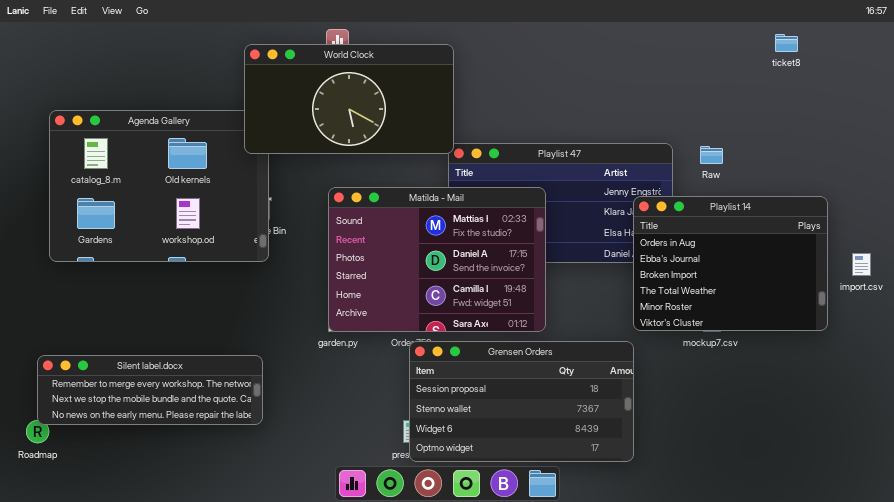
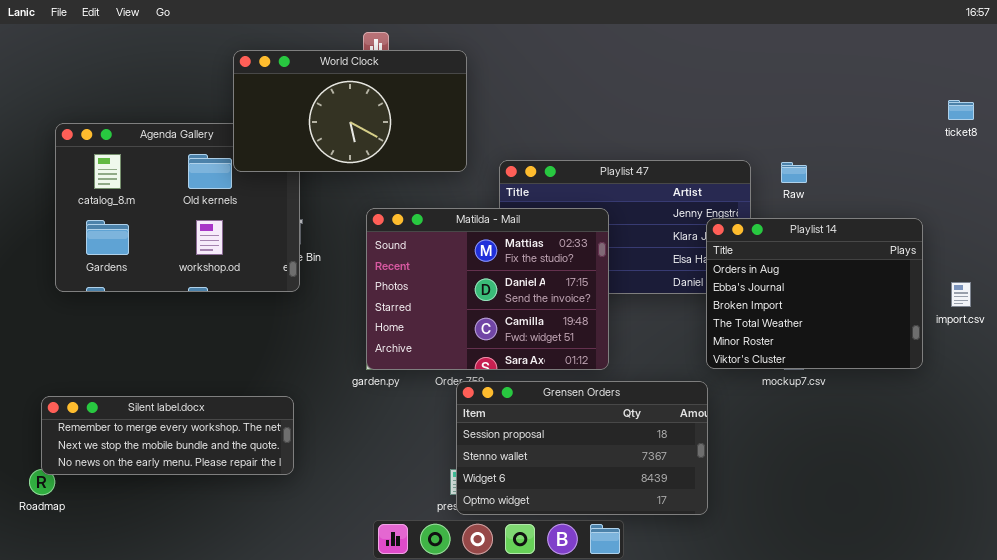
ticket8: [775,34,798,52] -> [948,100,974,120], moved
World Clock: [244,44,454,154] -> [233,50,467,172], moved

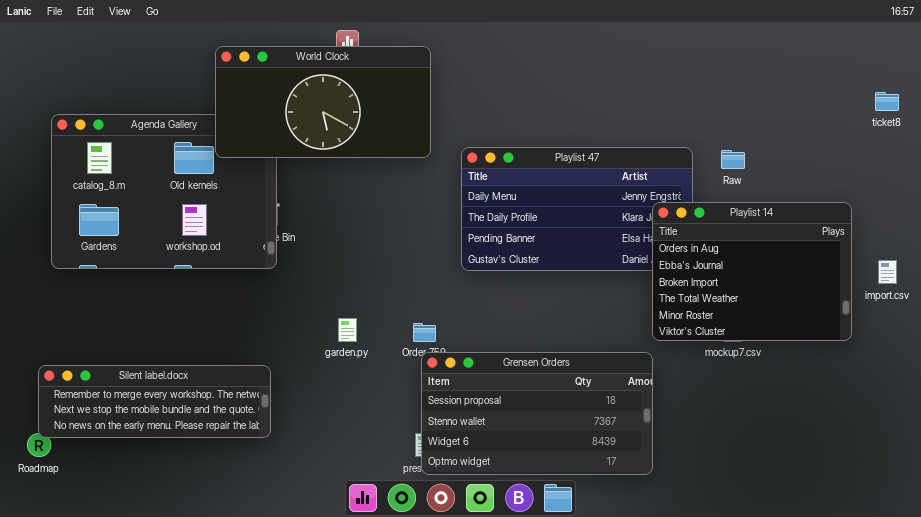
Matilda - Mail: [366,208,609,370] -> none, closed

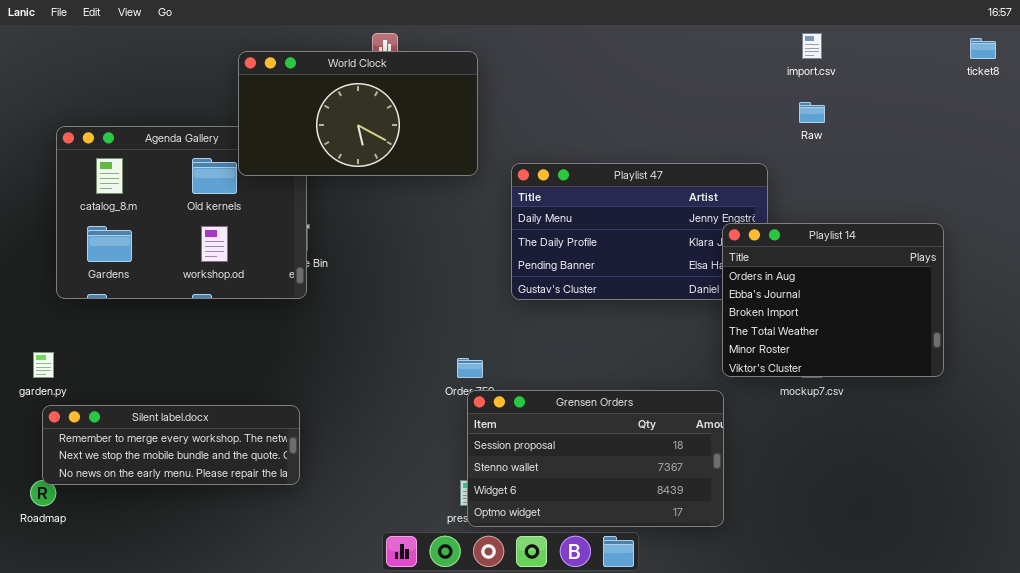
ticket8: [875,92,899,111] -> [970,38,996,59], moved
Raw: [721,150,745,169] -> [799,102,825,123], moved
import.csv: [878,260,897,284] -> [802,33,822,59], moved
garden.py: [338,318,357,342] -> [33,352,54,378], moved

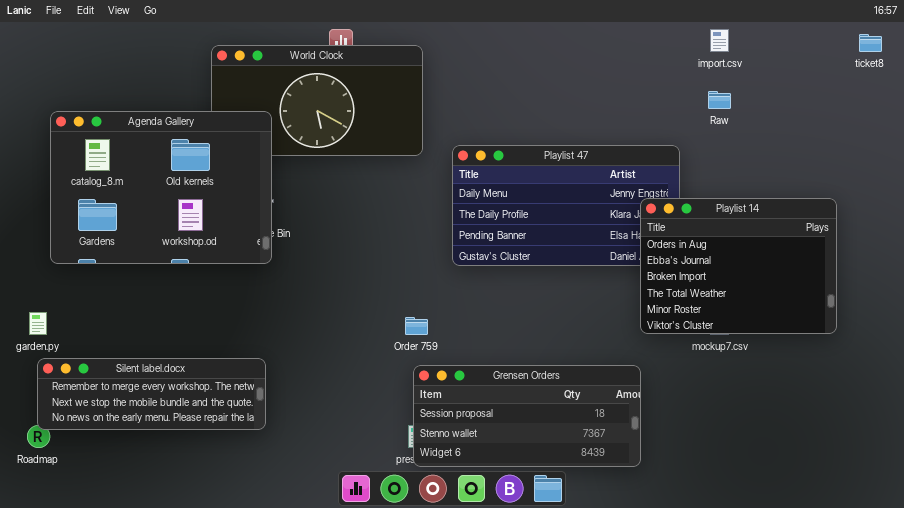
Agenda Gallery: [56,126,307,299] -> [50,111,272,264], raised
Grensen Orders: [467,390,724,527] -> [413,365,641,467], resized

